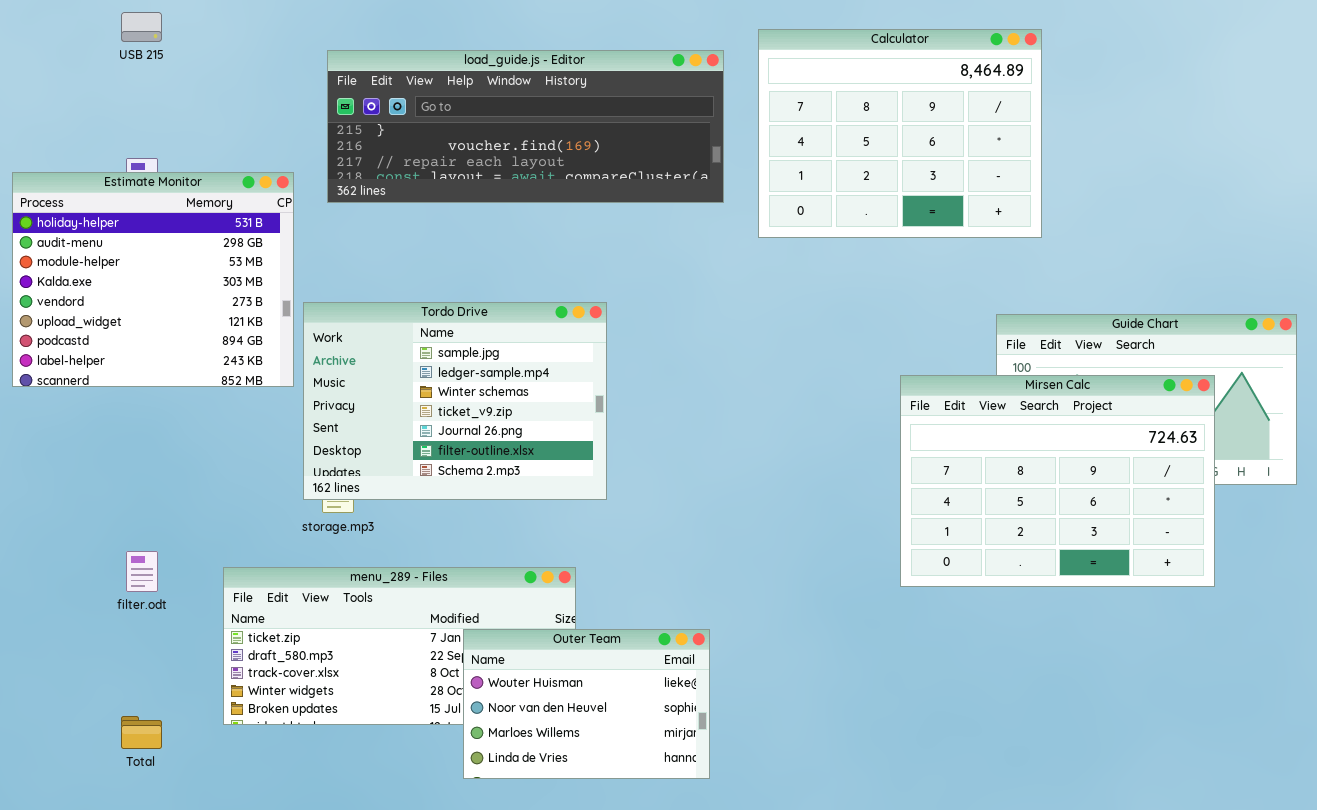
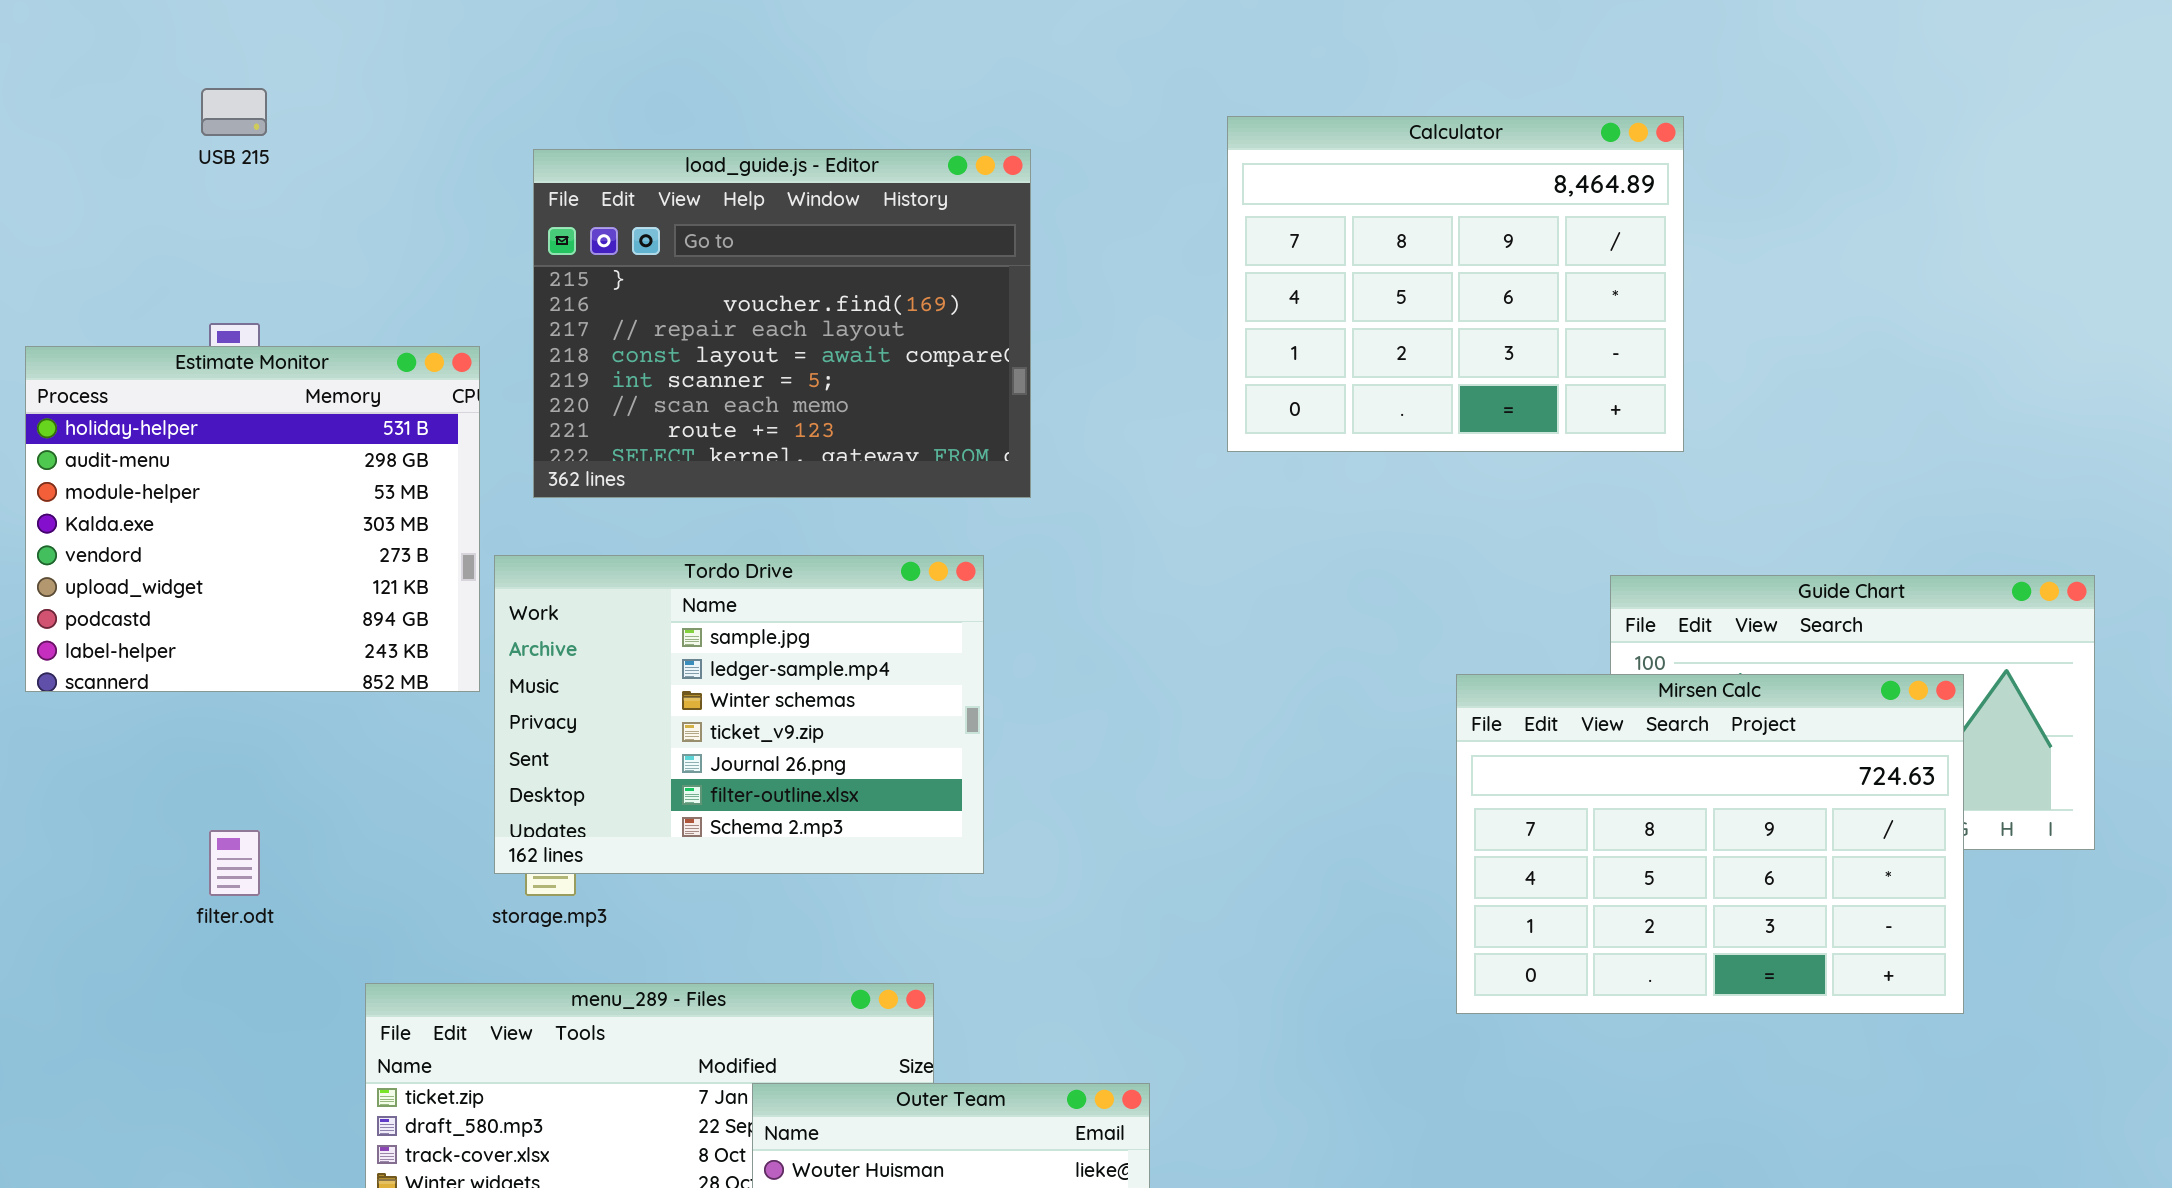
load_guide.js - Editor: [327,50,724,203] -> [533,149,1031,498], resized
filter.odt: [126,551,158,592] -> [209,830,260,896], moved

